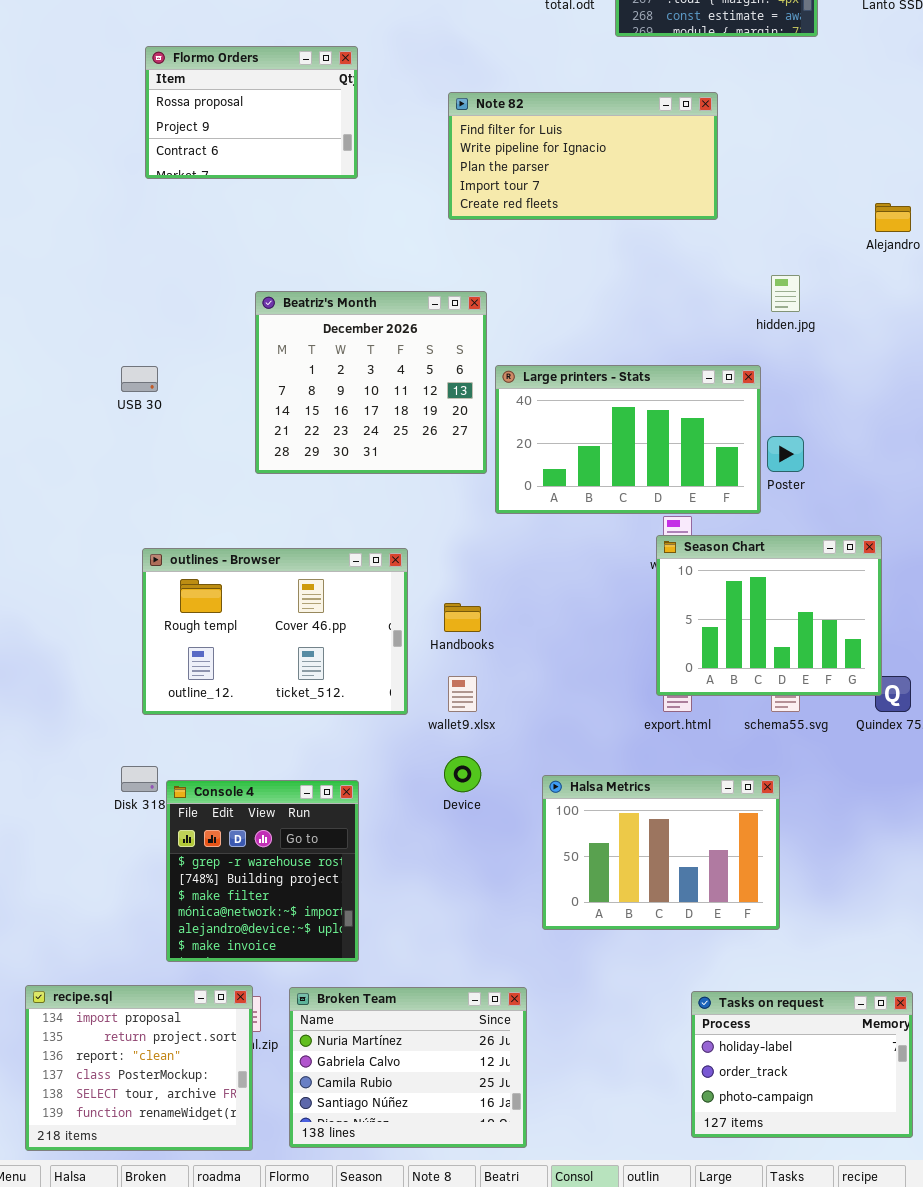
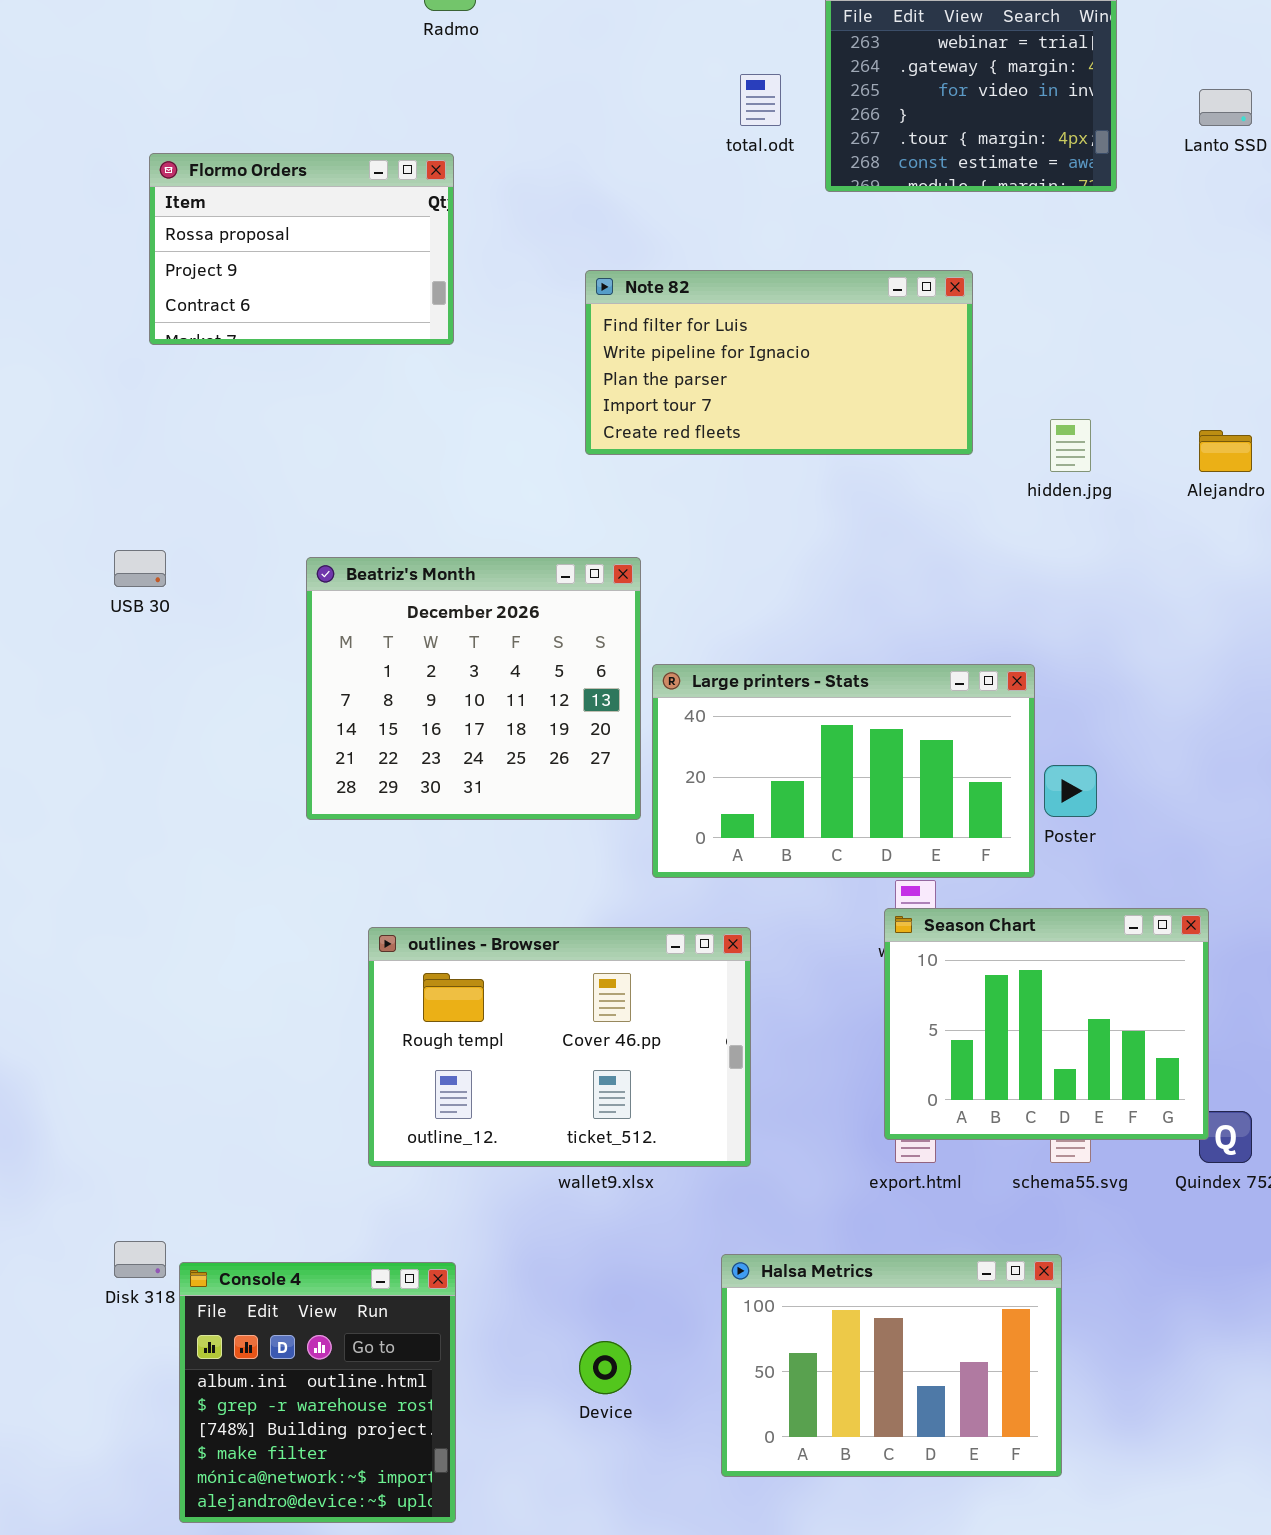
Flormo Orders: [145,46,358,179] -> [149,153,454,345], moved
hidden.jpg: [771,275,800,312] -> [1050,419,1091,472], moved
USB 30: [121,366,158,392] -> [114,550,166,587], moved
outlines - Browser: [142,548,408,715] -> [368,927,751,1167], moved
Device: [444,756,481,792] -> [579,1341,631,1394], moved
Console 4: [166,780,359,962] -> [179,1262,456,1523], scrolled up 1 row

